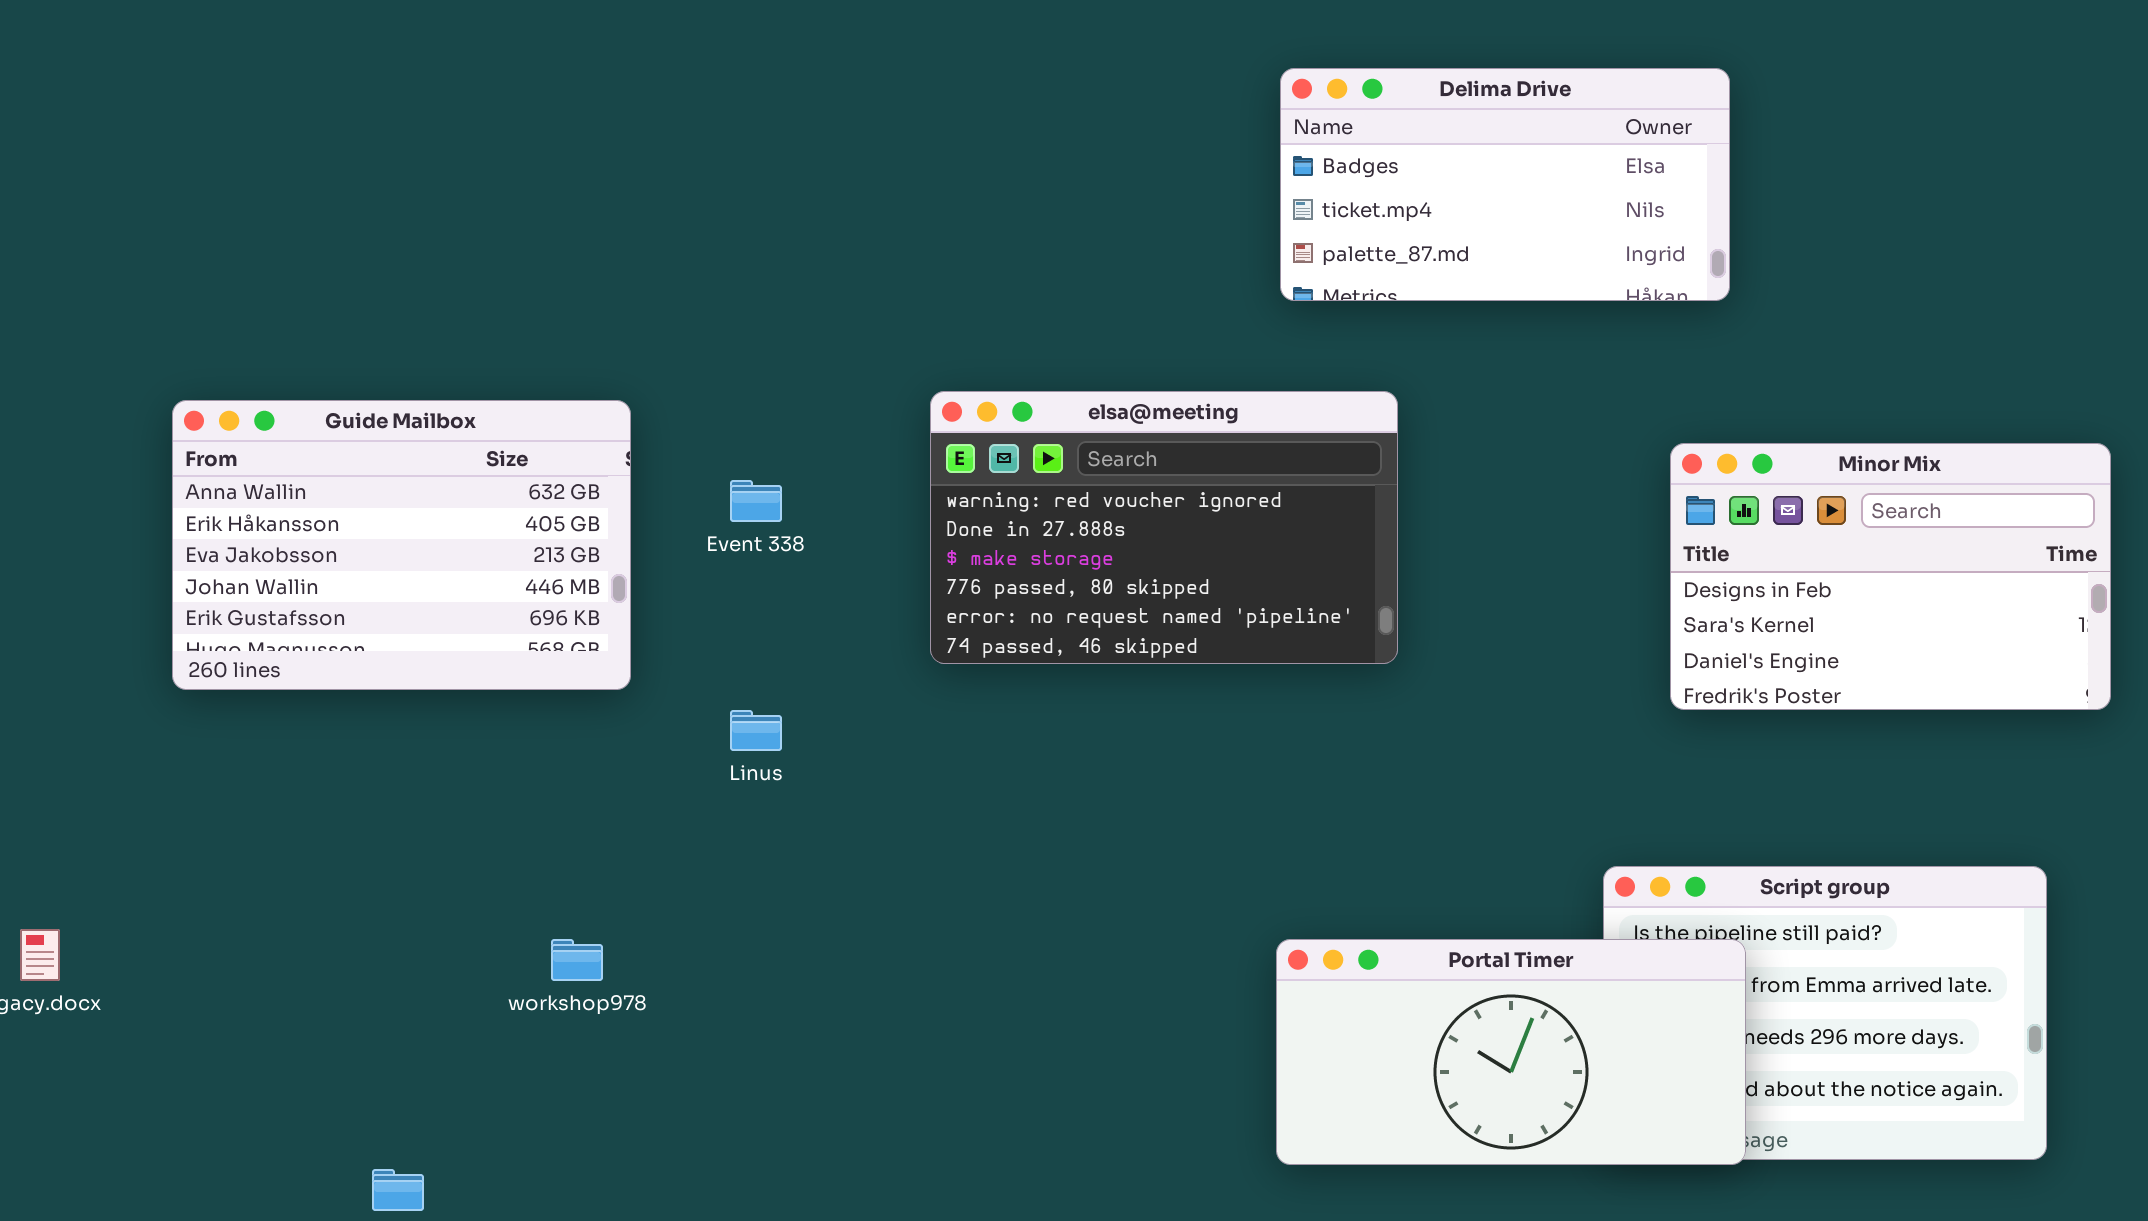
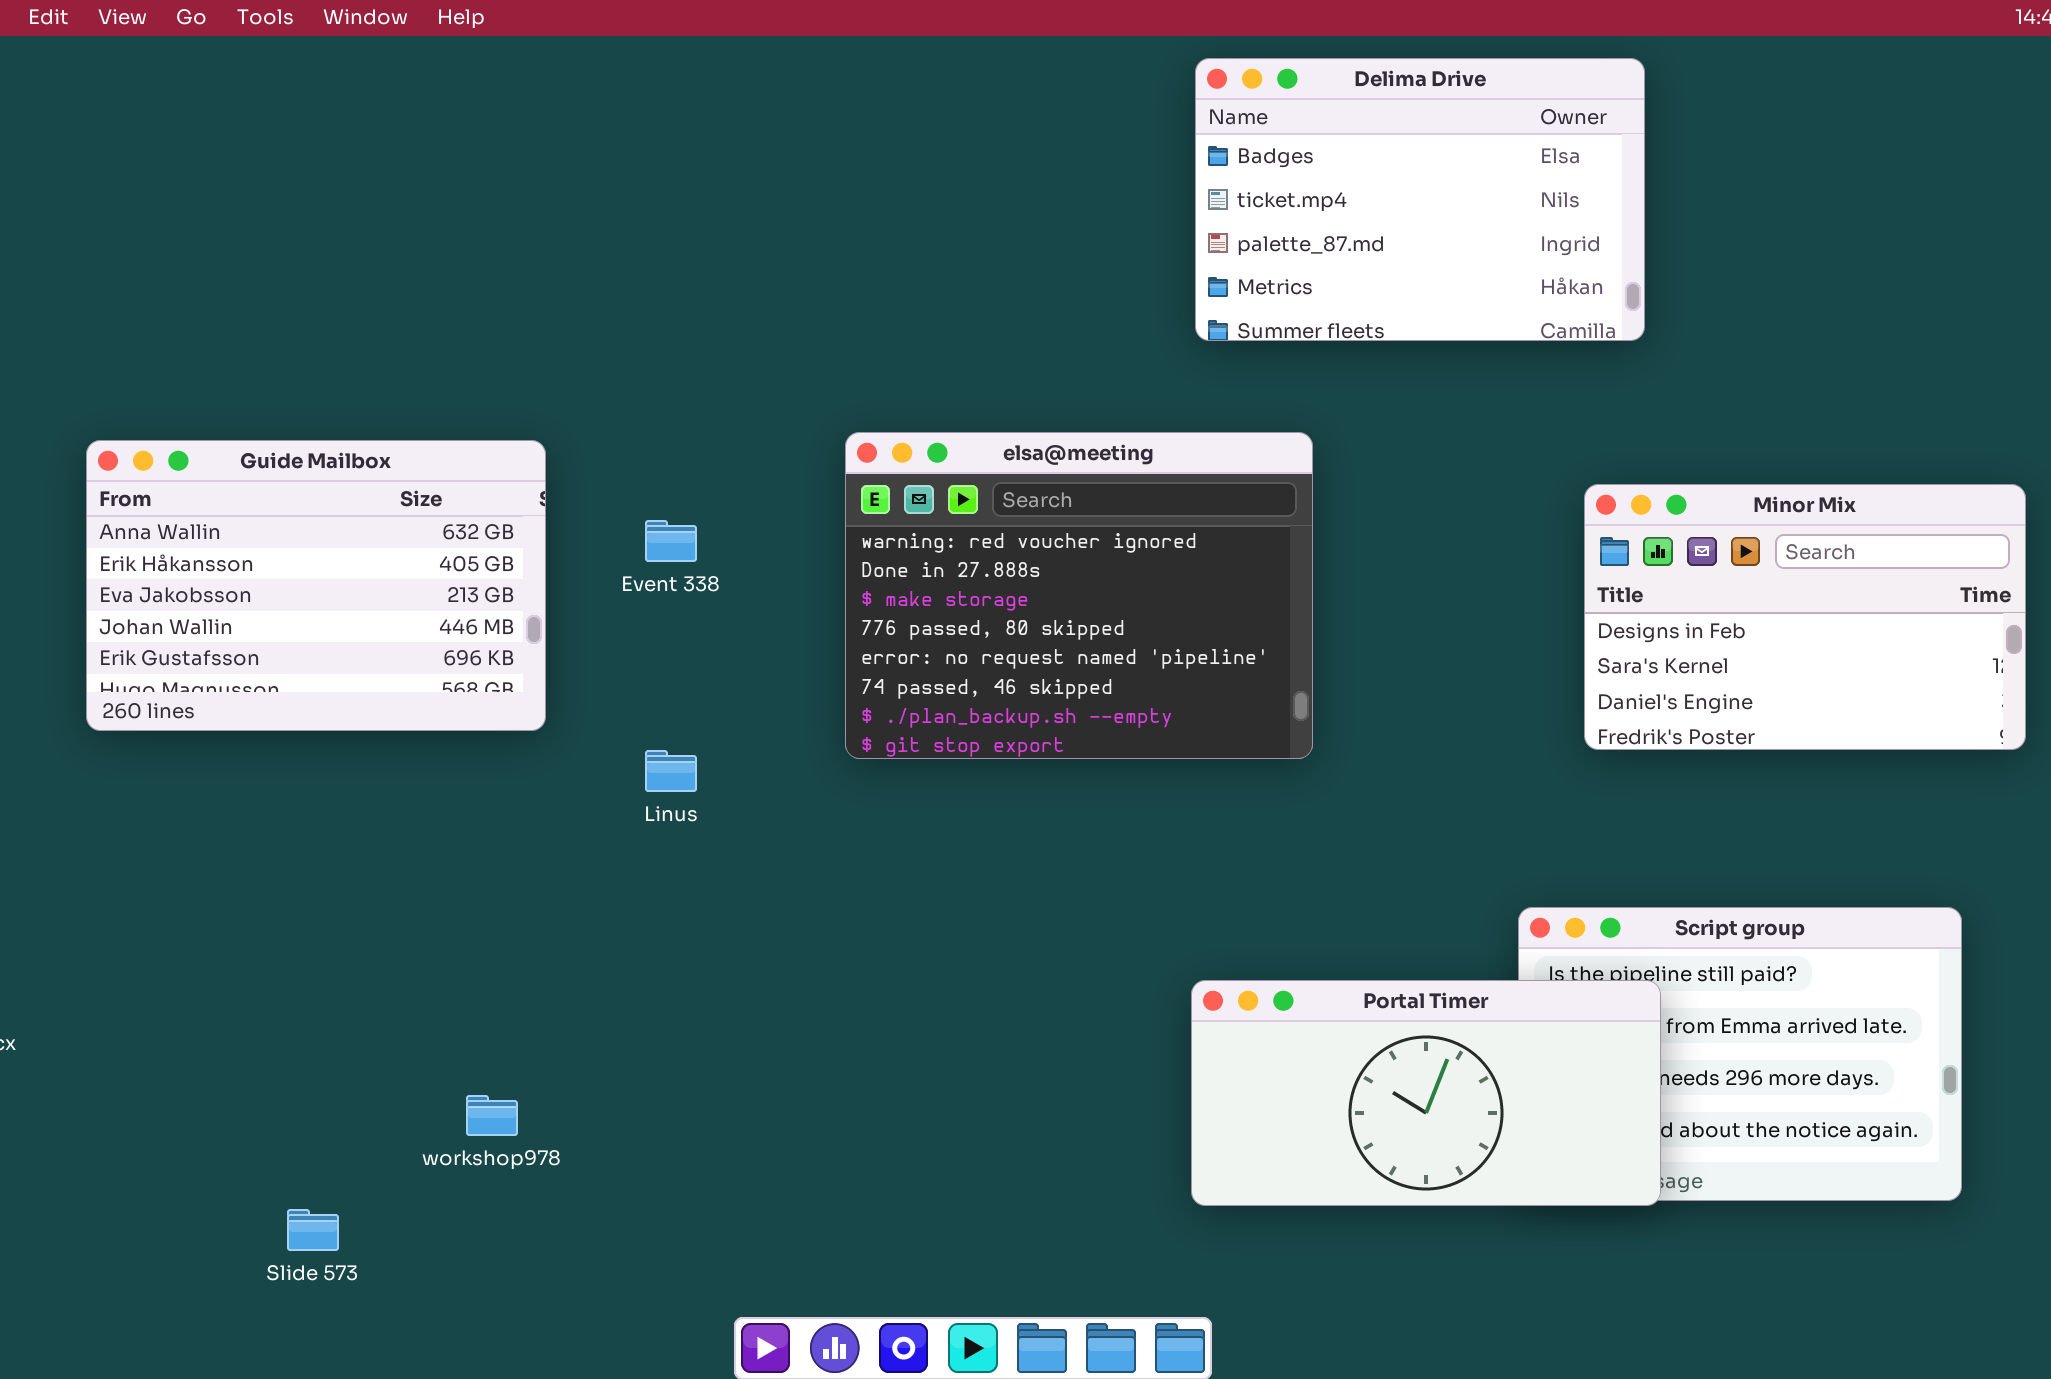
Delima Drive: [1280,68,1730,301] -> [1195,58,1645,341], resized
elsa@meeting: [930,391,1398,664] -> [845,432,1313,759], resized
workshop978: [551,939,603,981] -> [466,1095,518,1136], moved

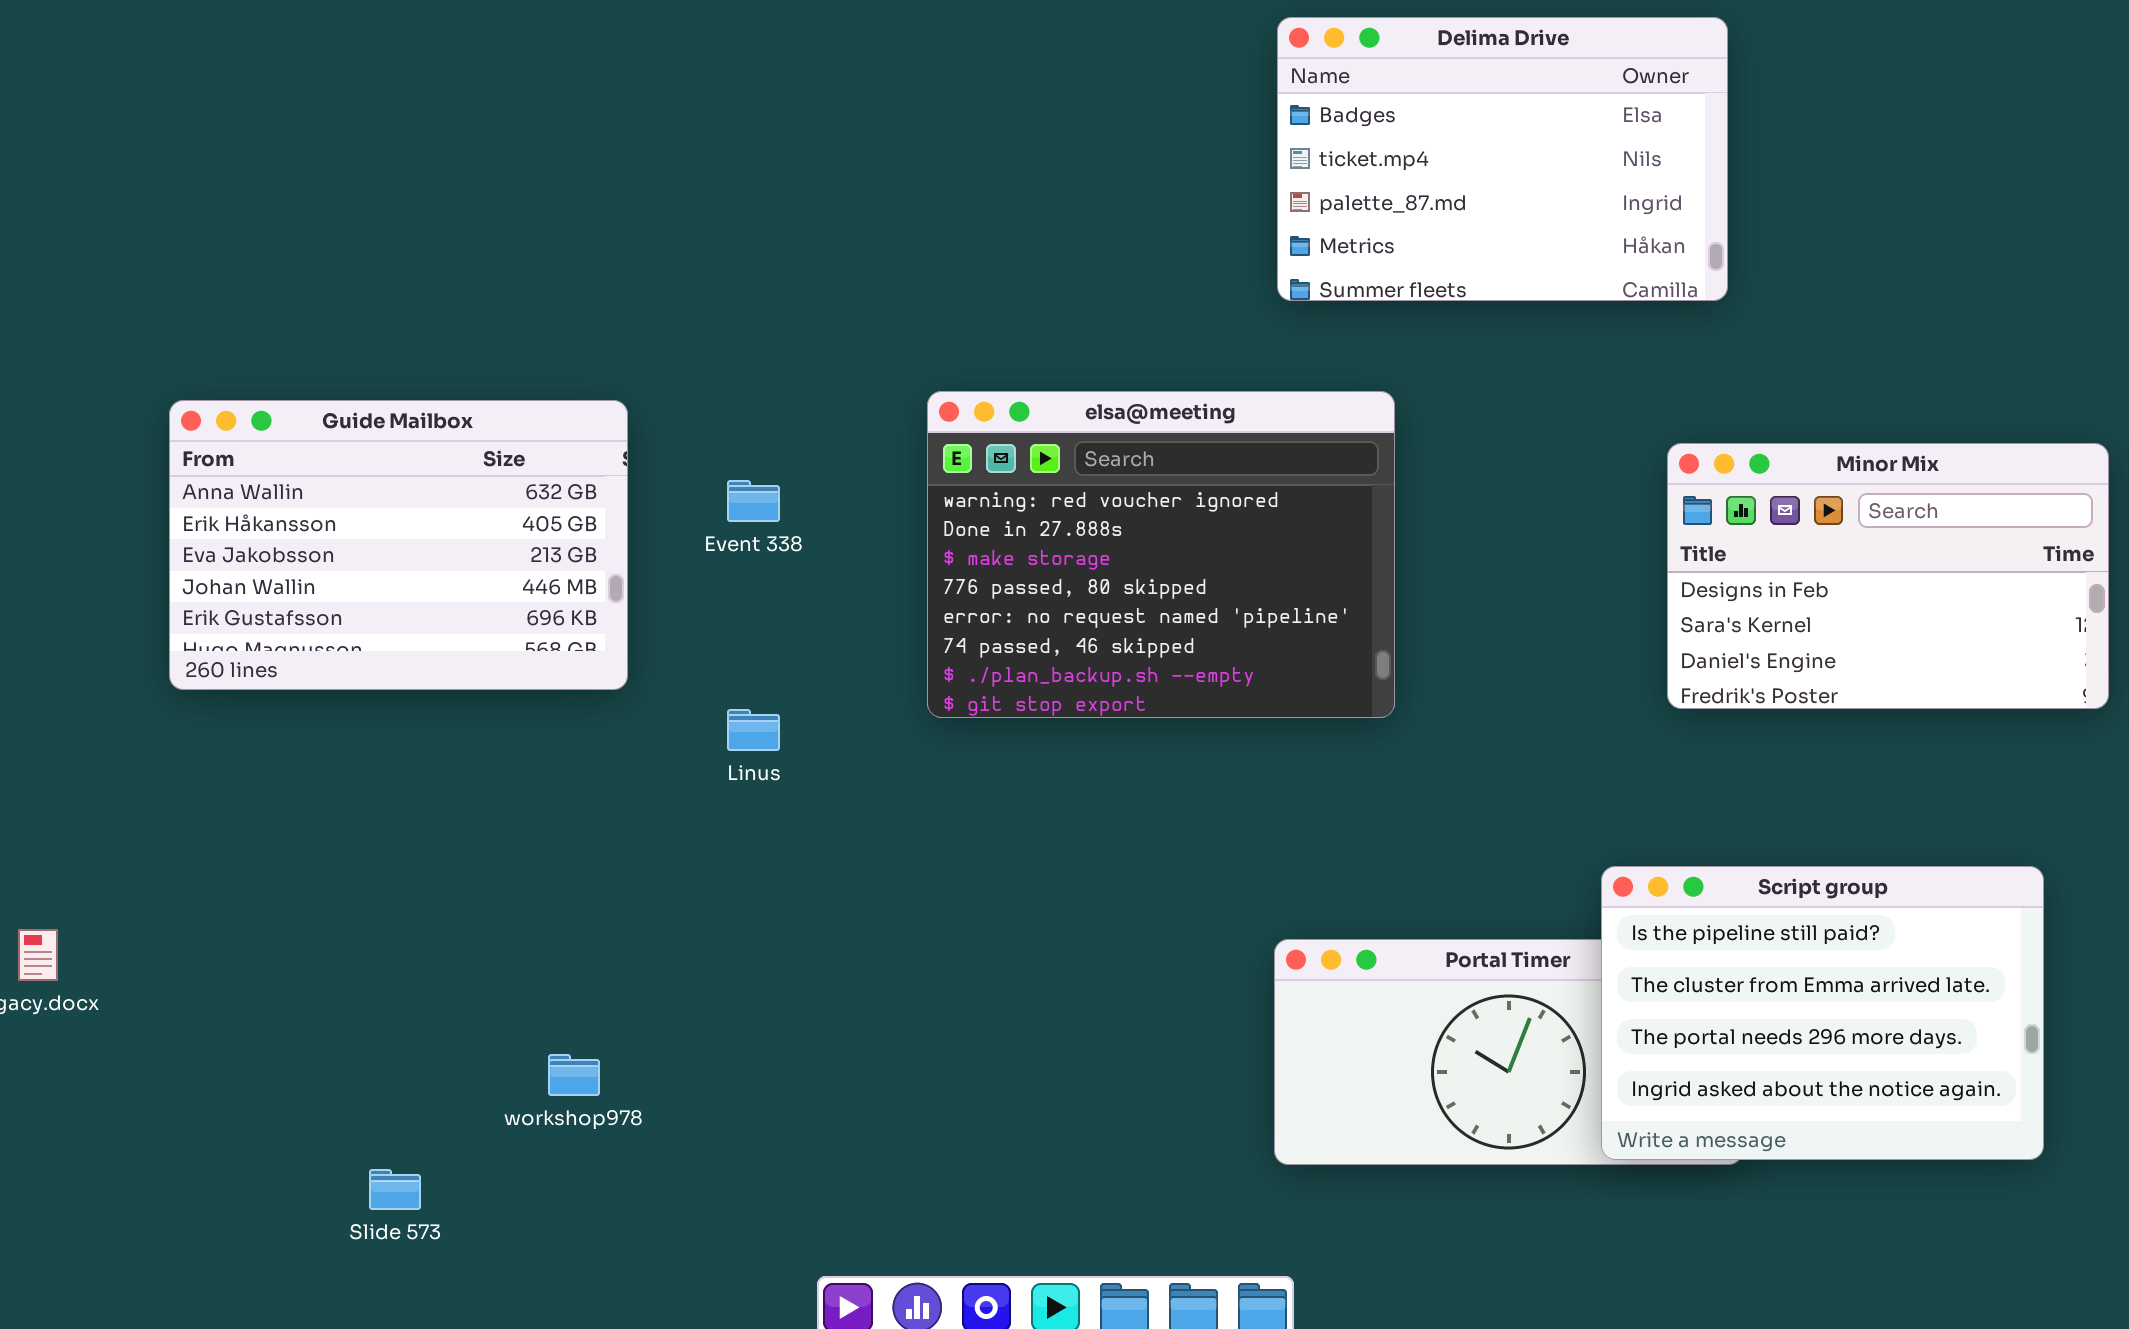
Script group: [1518,907,1962,1201] -> [1601,866,2044,1160], raised

